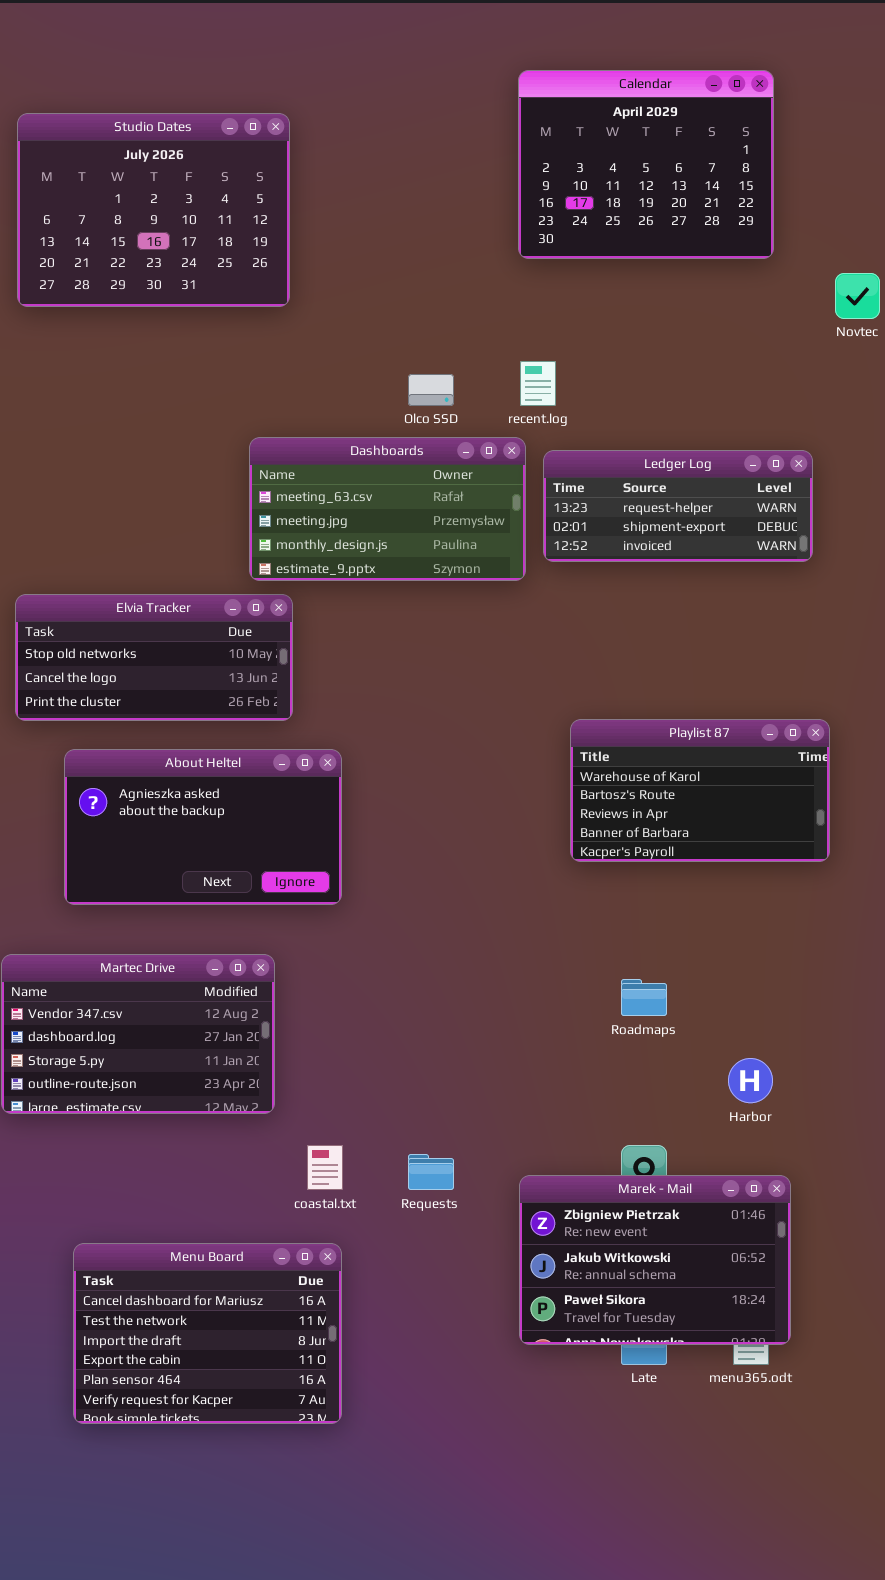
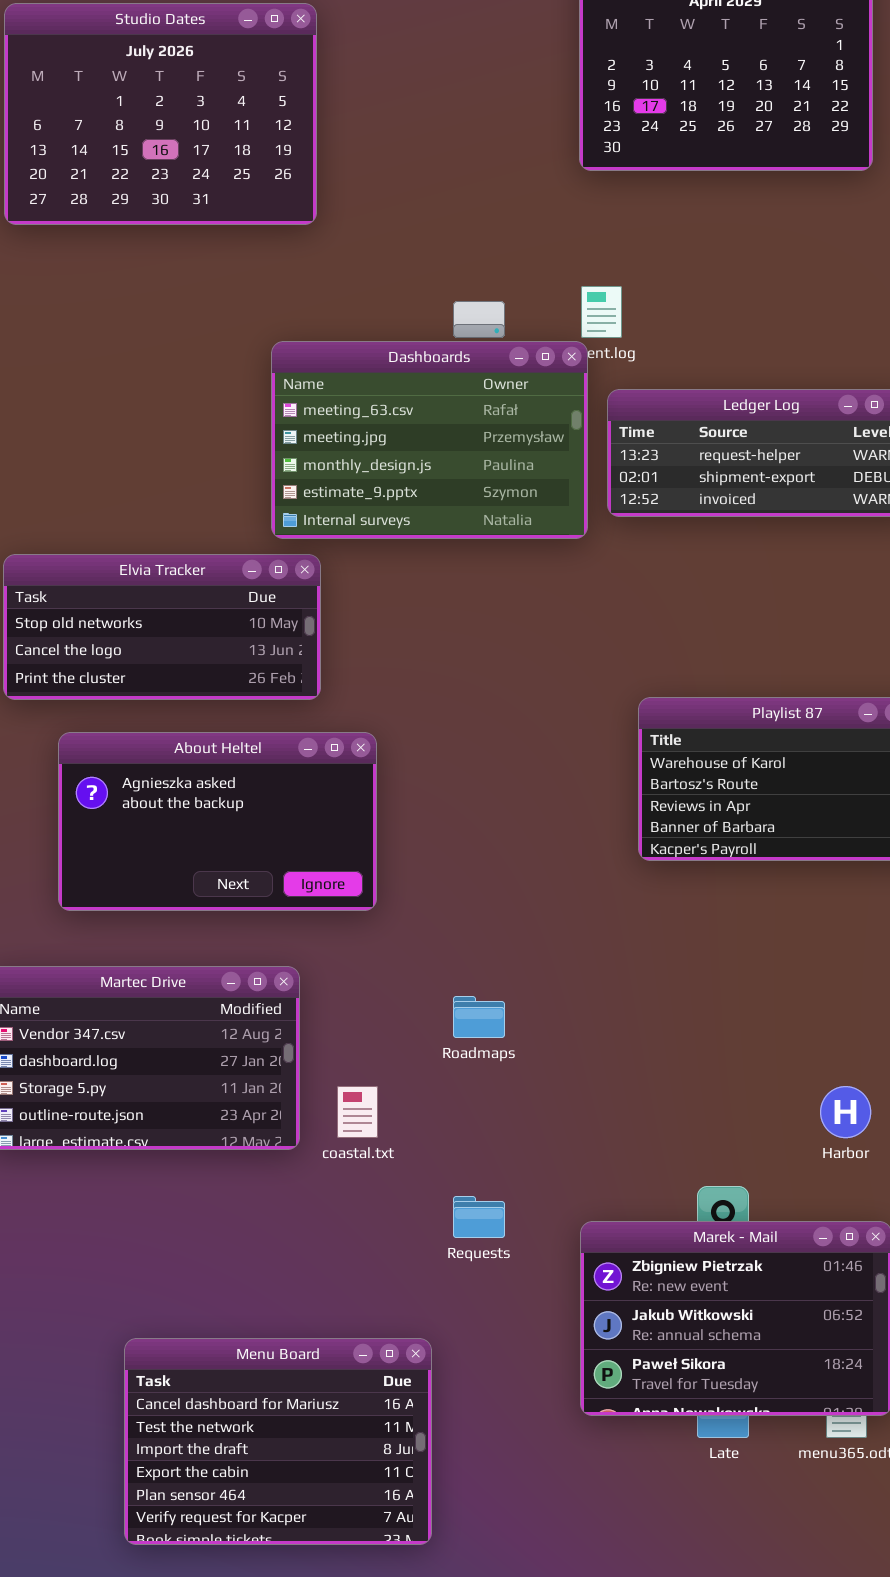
Dashboards: [249,437,526,581] -> [271,341,588,539], resized
Roadmaps: [621,979,667,1016] -> [453,996,505,1038], moved
coastal.txt: [307,1145,343,1190] -> [337,1086,378,1138], moved
Menu Board: [73,1243,342,1424] -> [124,1338,432,1545], moved

